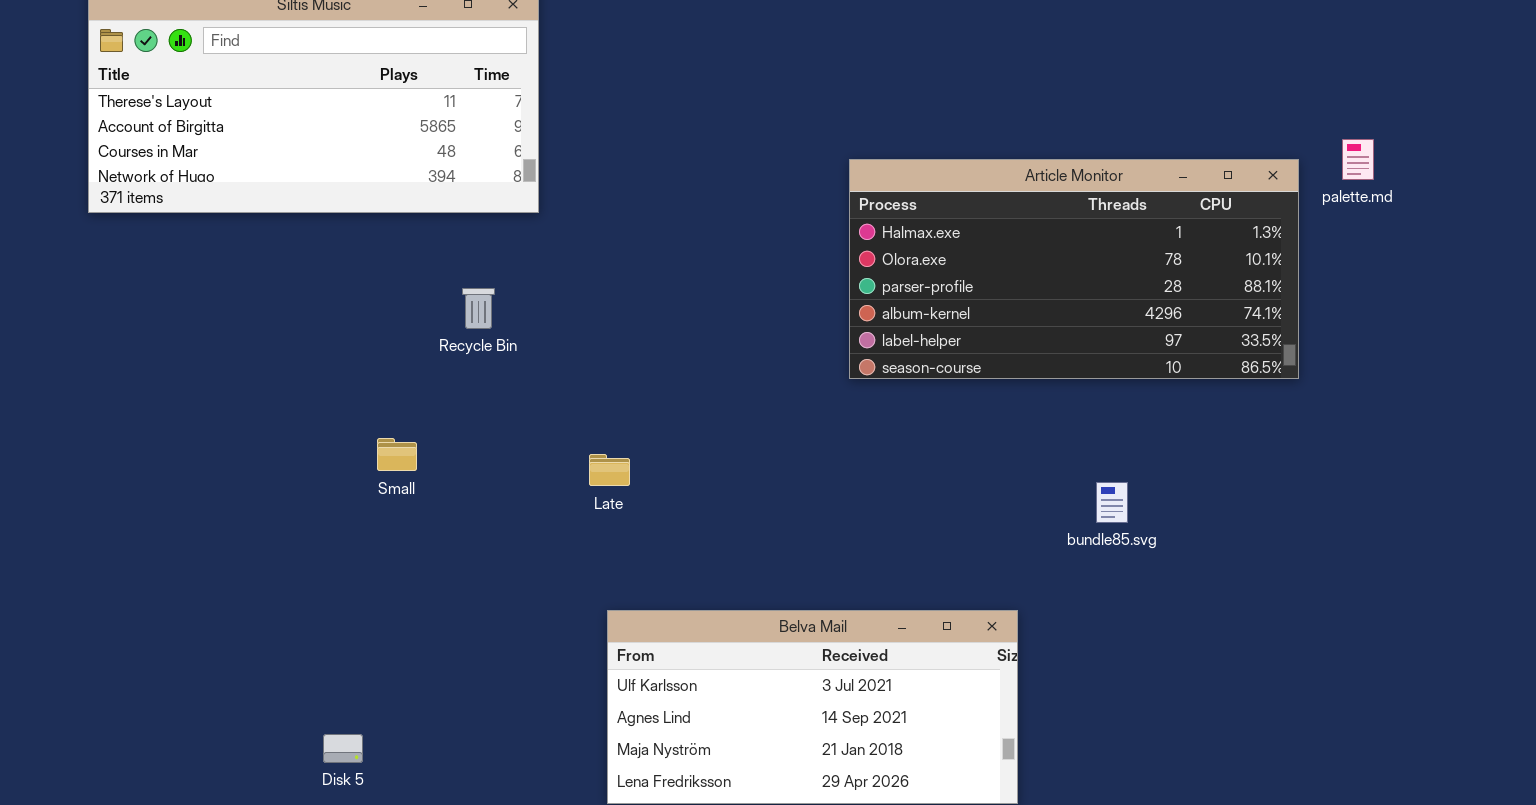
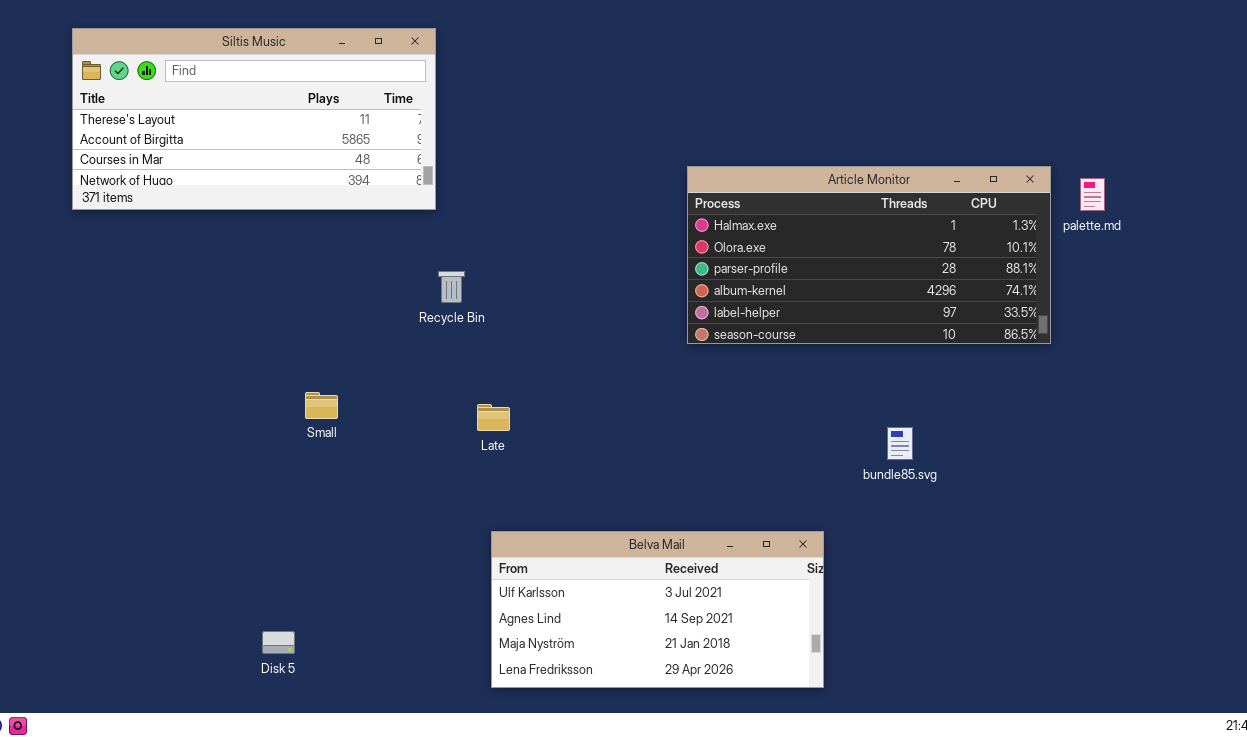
palette.md: [1342,139,1374,180] -> [1080,178,1105,211], moved
Recycle Bin: [462,288,495,329] -> [438,271,465,303], moved

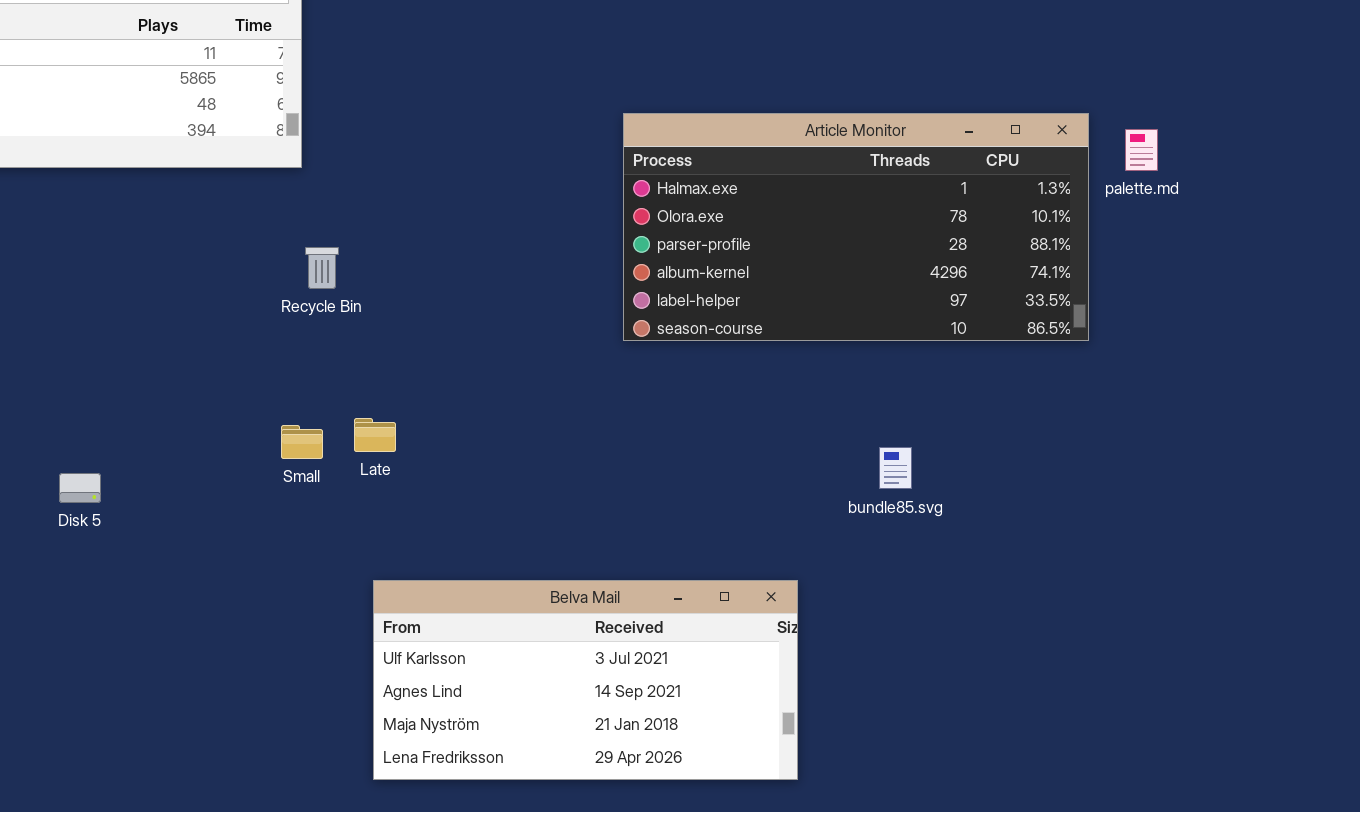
Small: [305,392,338,419] -> [281,425,323,459], moved
Disk 5: [262,631,295,654] -> [59,473,101,503], moved

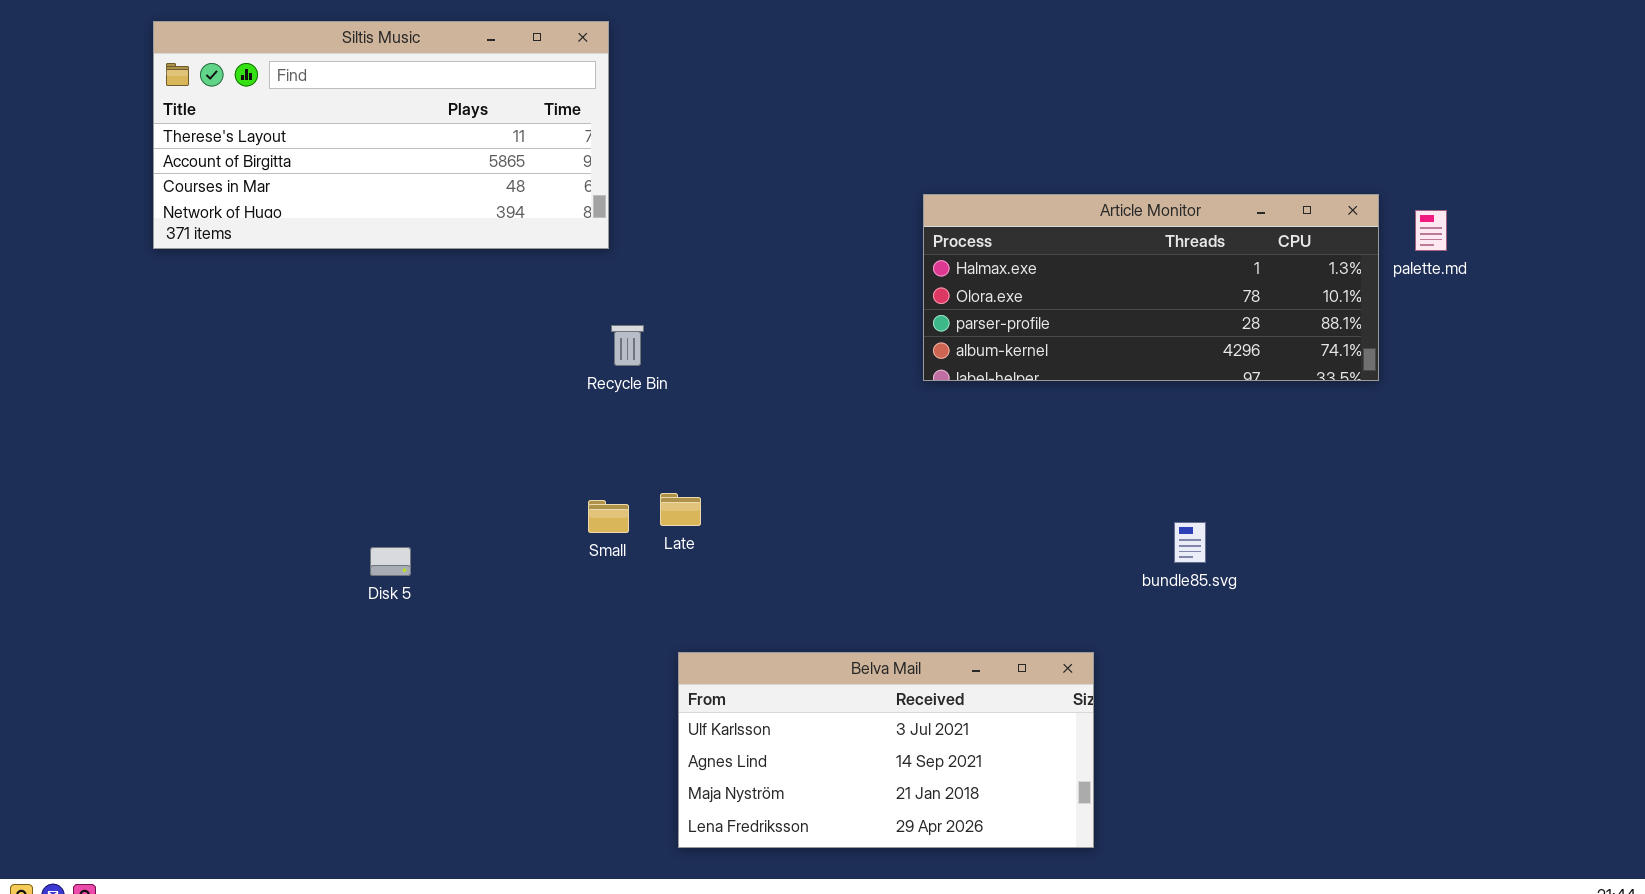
Article Monitor: [623,113,1089,341] -> [923,194,1379,381], resized

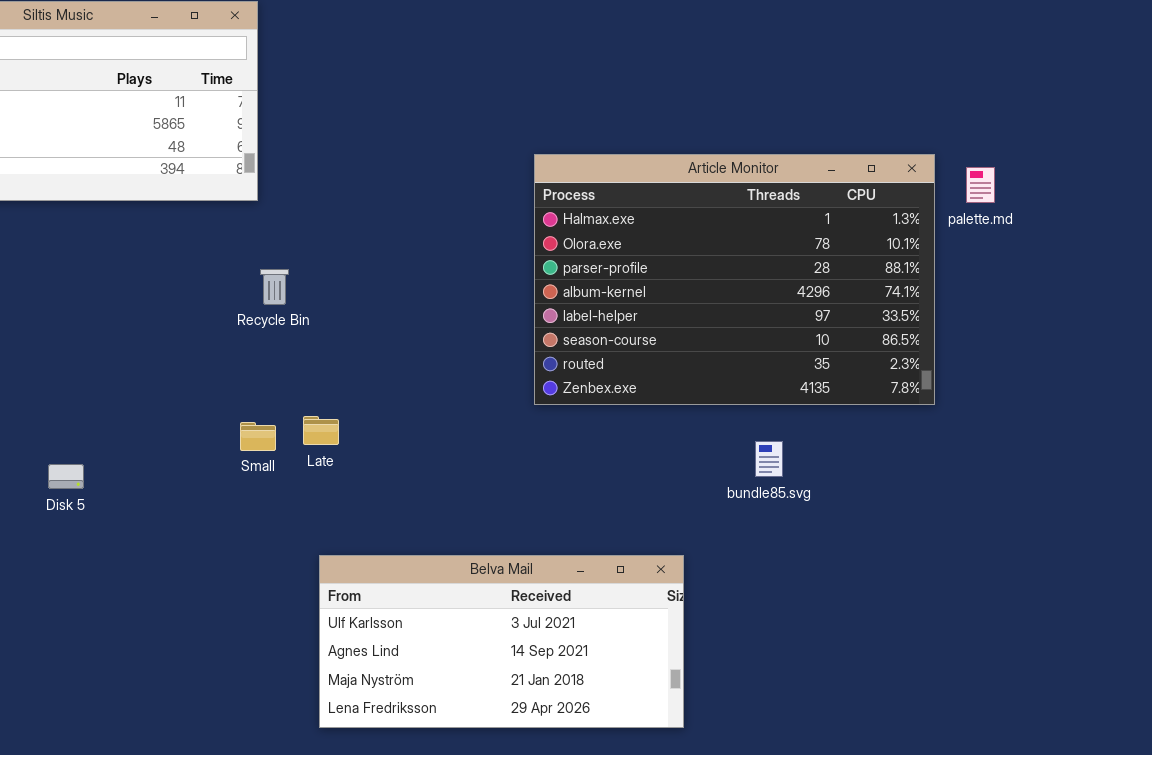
Article Monitor: [923,194,1379,381] -> [534,154,935,405], resized

